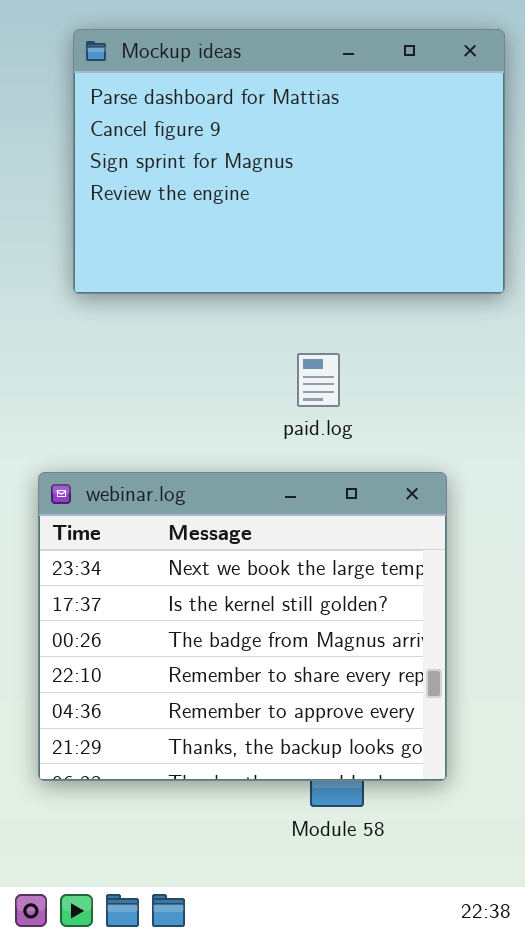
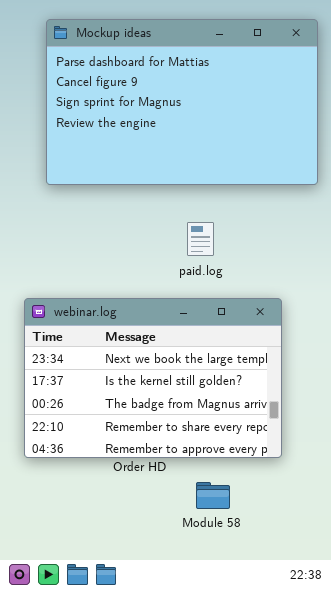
webinar.log: [38,472,447,781] -> [24,298,282,458], resized

